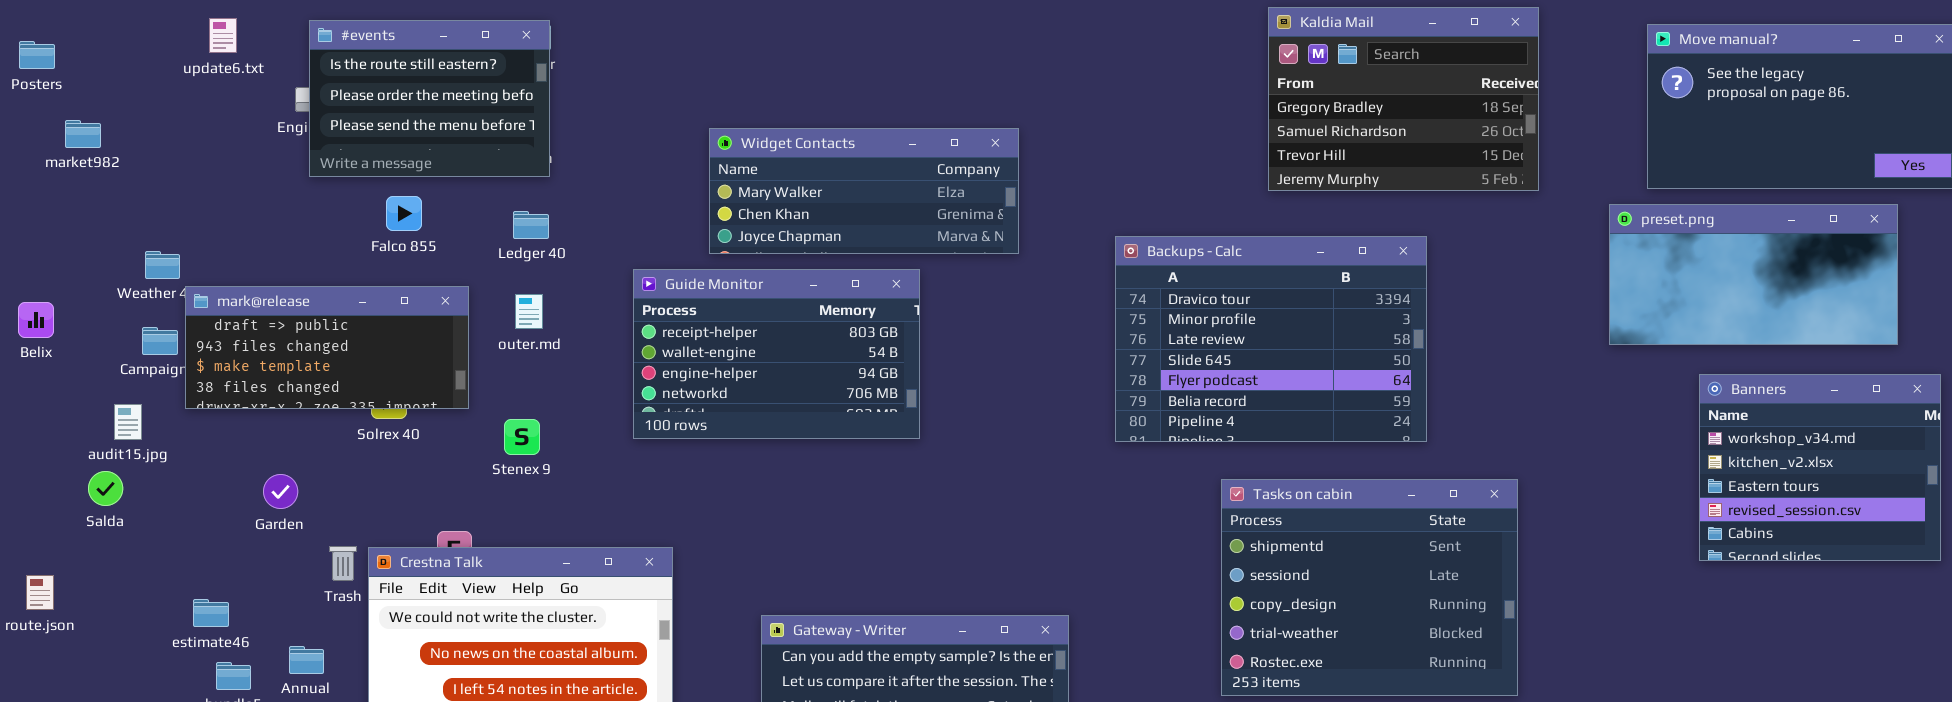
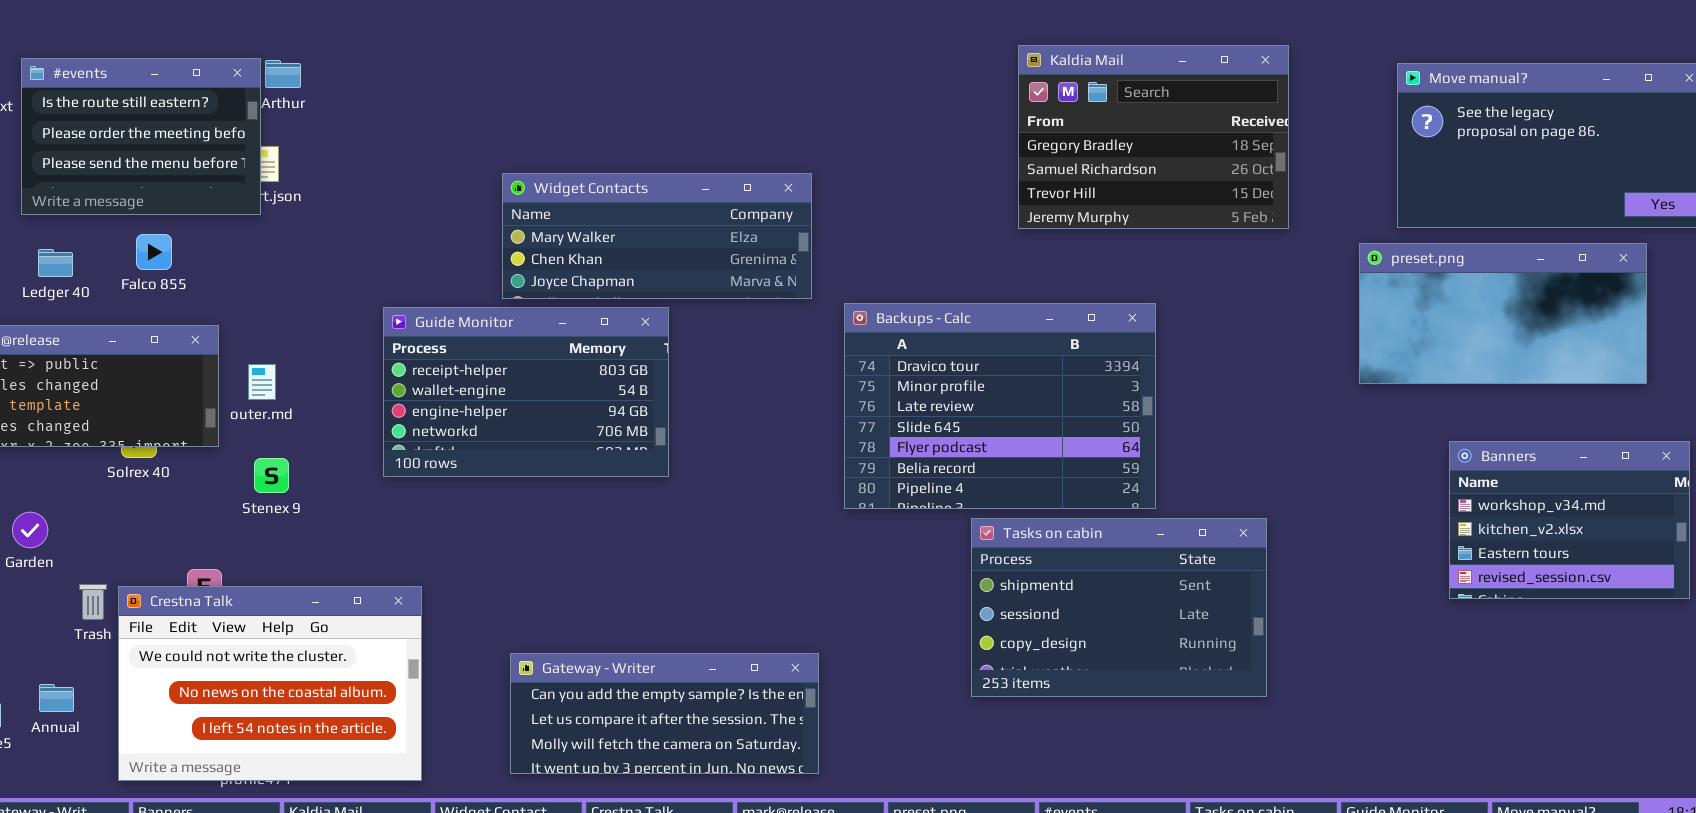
#events: [309,20,550,177] -> [21,58,261,215], moved
Widget Contacts: [709,128,1019,254] -> [502,173,812,299], moved
Ledger 40: [513,211,549,239] -> [38,249,73,277], moved
Backups - Calc: [1115,236,1427,442] -> [844,303,1156,509], moved
outer.md: [515,294,543,329] -> [248,364,276,400], moved
Banners: [1699,374,1941,561] -> [1449,441,1690,599], resized
Tasks on cabin: [1221,479,1518,696] -> [971,518,1267,697], resized

